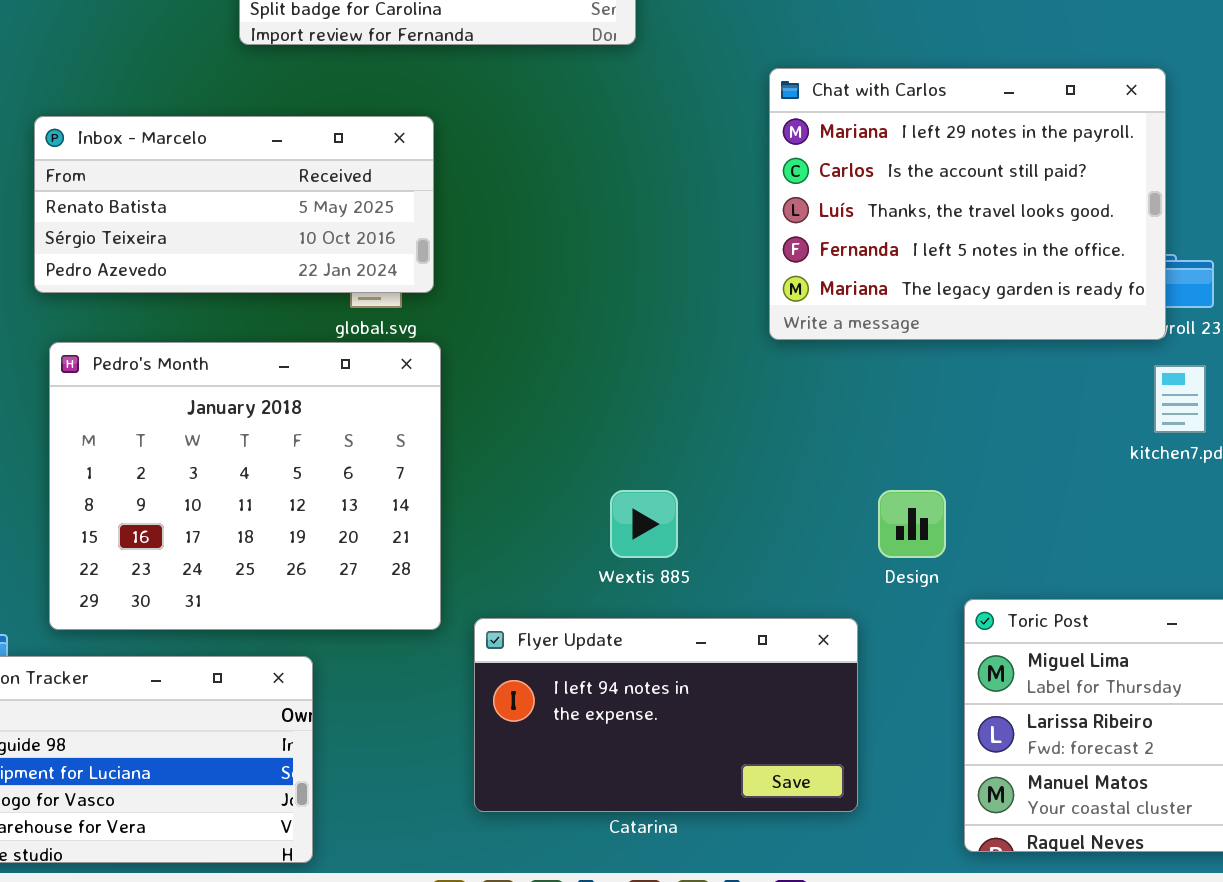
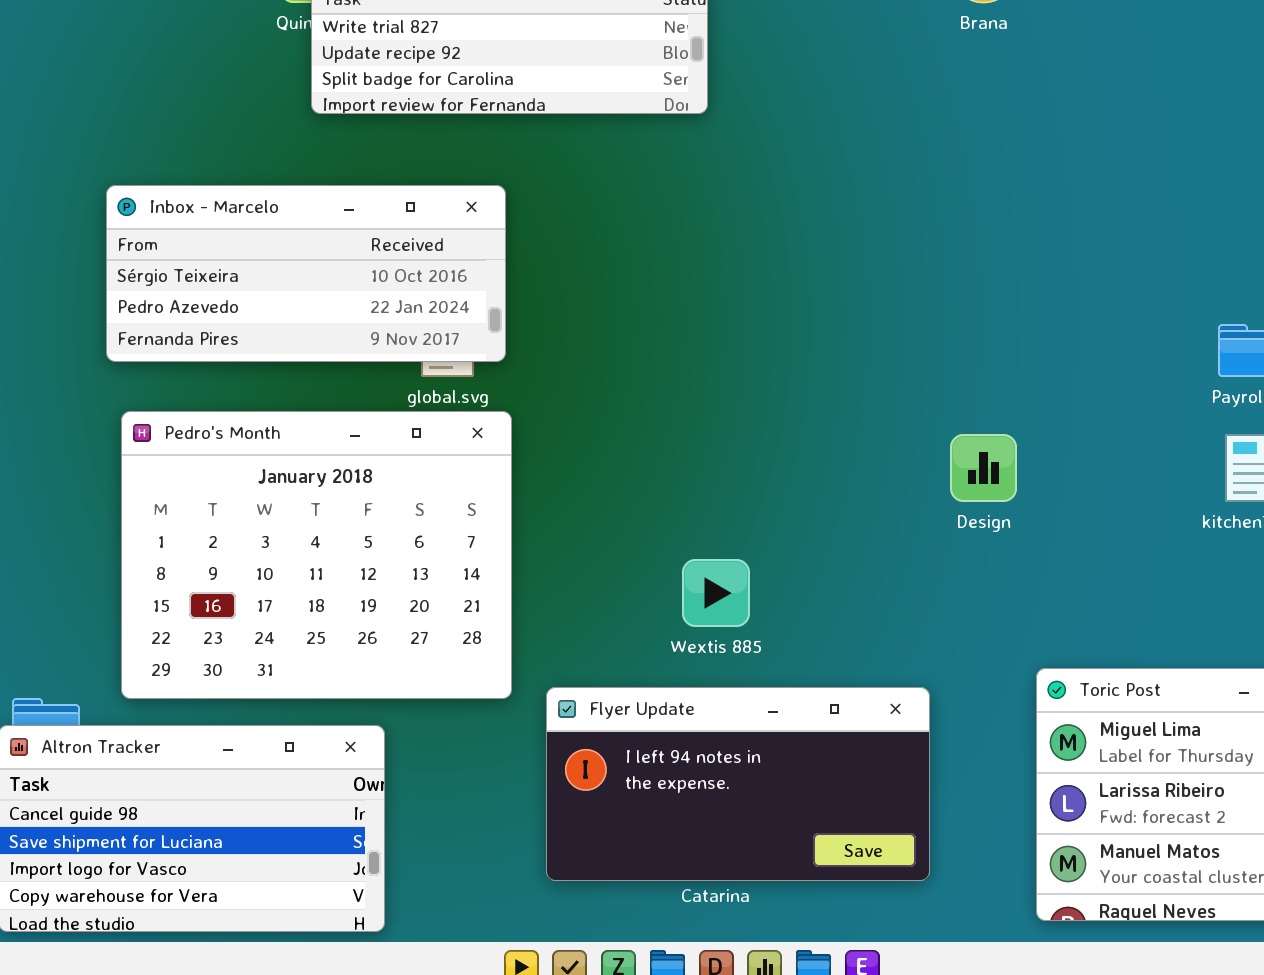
Chat with Carlos: [769,68,1166,340] -> none, closed
Inbox - Marcelo: [34,116,434,293] -> [106,185,506,362], scrolled down 1 row
Design: [878,490,946,558] -> [950,434,1017,502], moved

